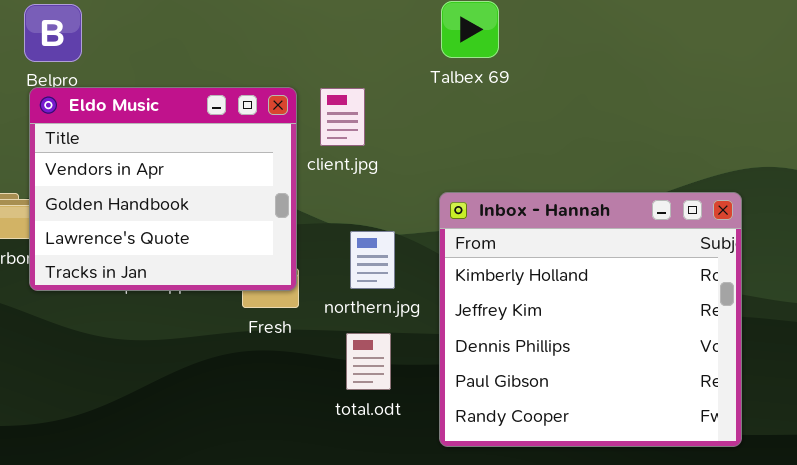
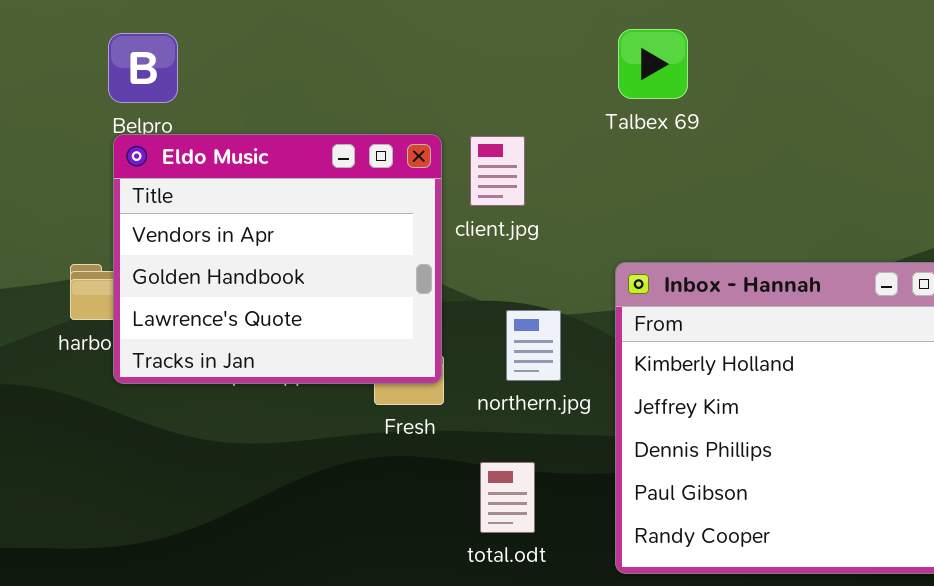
total.odt: [346,333,391,390] -> [480,462,535,533], moved

